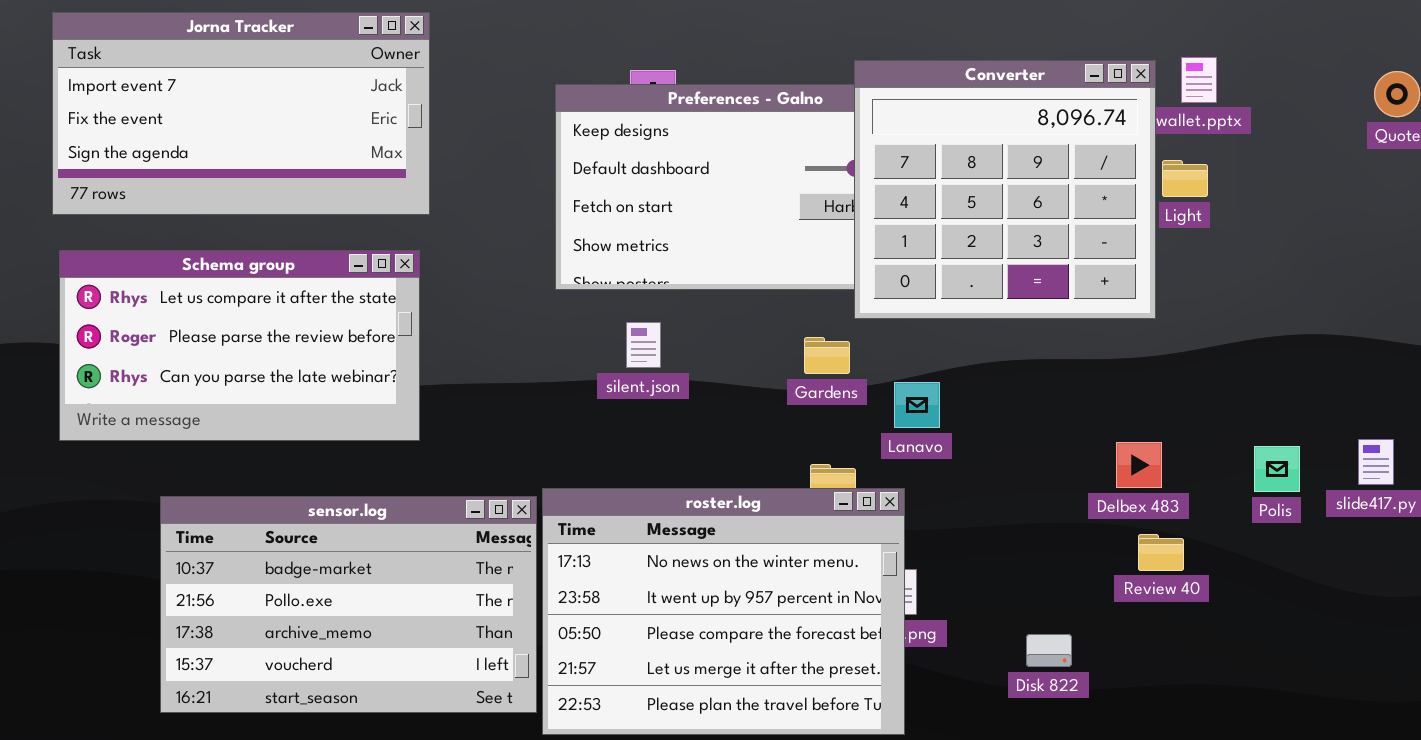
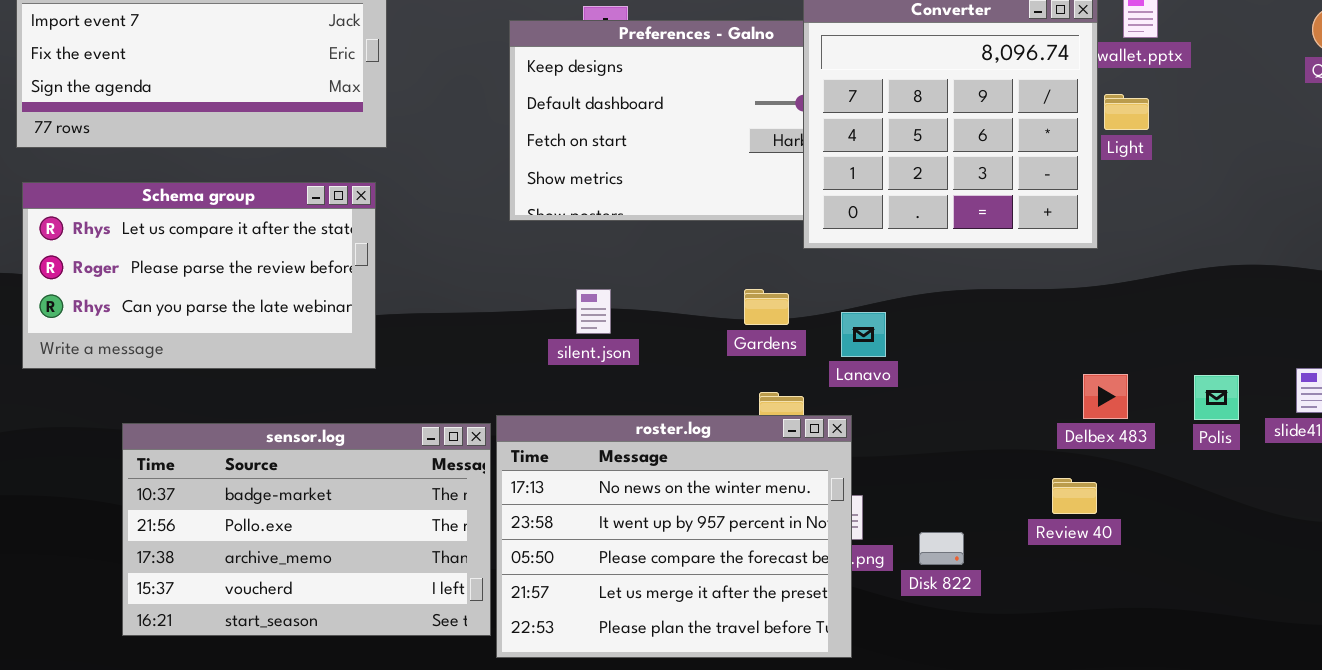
silent.json: [626,322,661,368] -> [576,289,611,334], moved
Gardens: [804,337,850,374] -> [744,289,789,325], moved
Delbex 483: [1116,442,1162,488] -> [1083,374,1128,419], moved
Review 40: [1138,534,1184,571] -> [1052,478,1097,514], moved
Disk 822: [1026,634,1072,667] -> [919,532,964,565], moved

